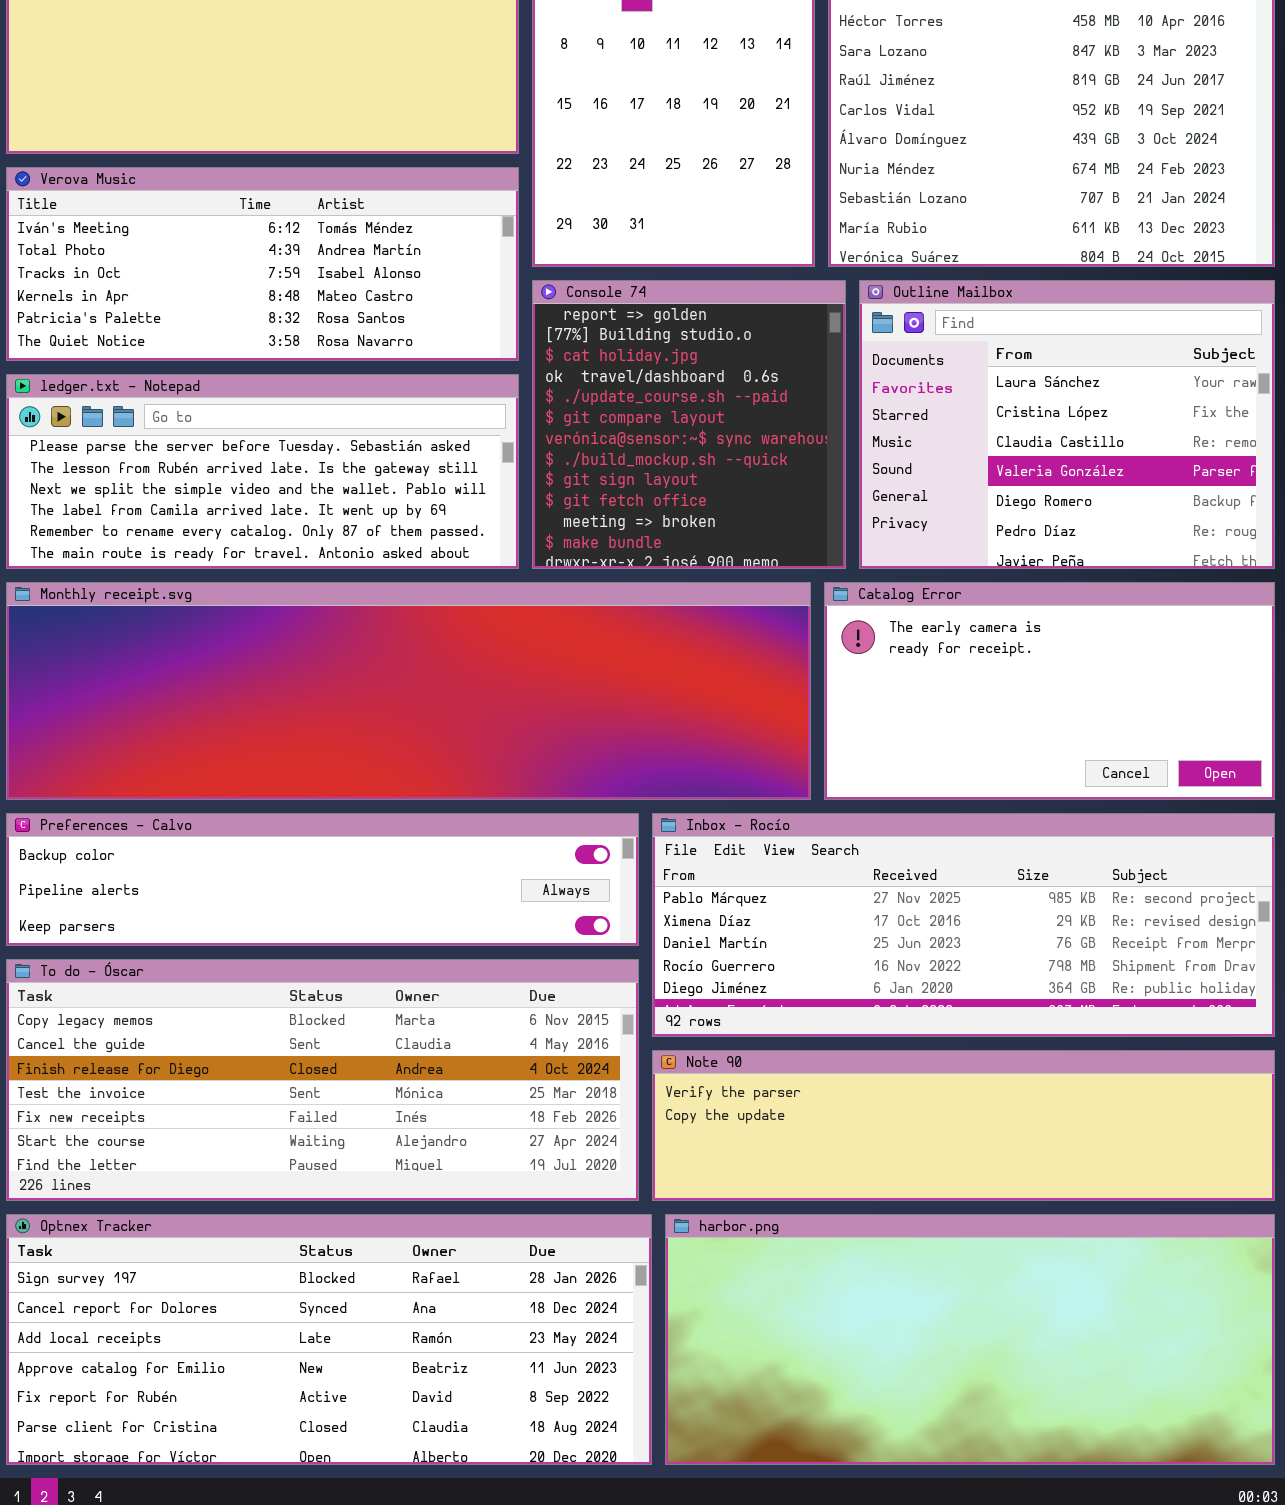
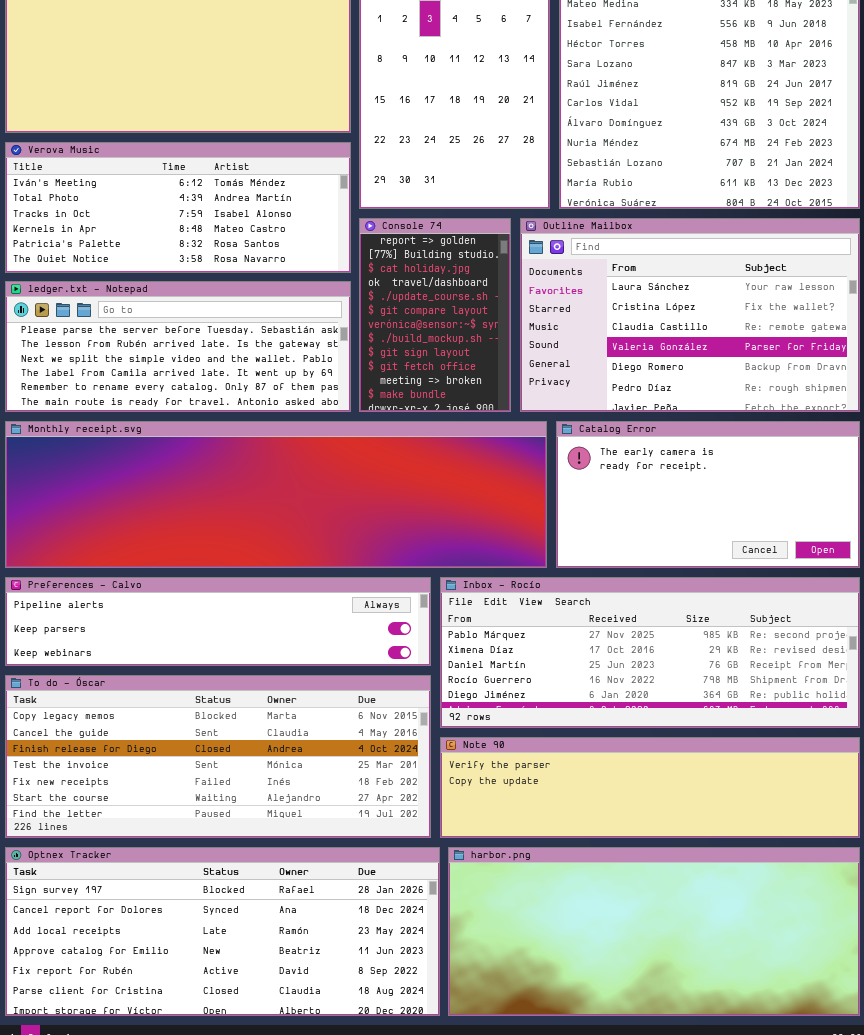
Console 74: [532,280,846,569] -> [359,218,511,412], resized
Outline Mailbox: [859,280,1275,569] -> [520,218,860,412], resized
Preferences - Calvo: [6,813,639,946] -> [5,577,431,666], scrolled down 1 row

